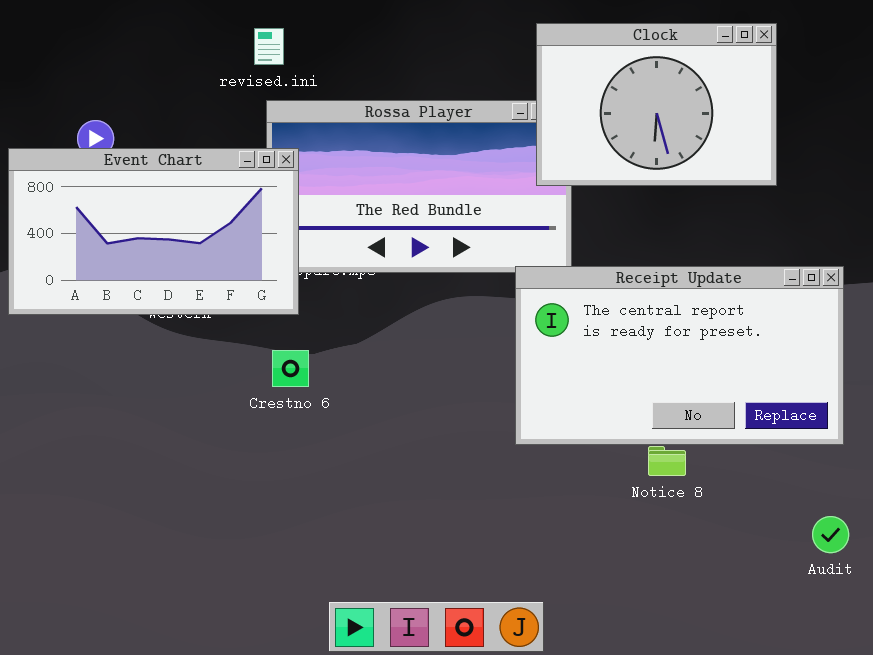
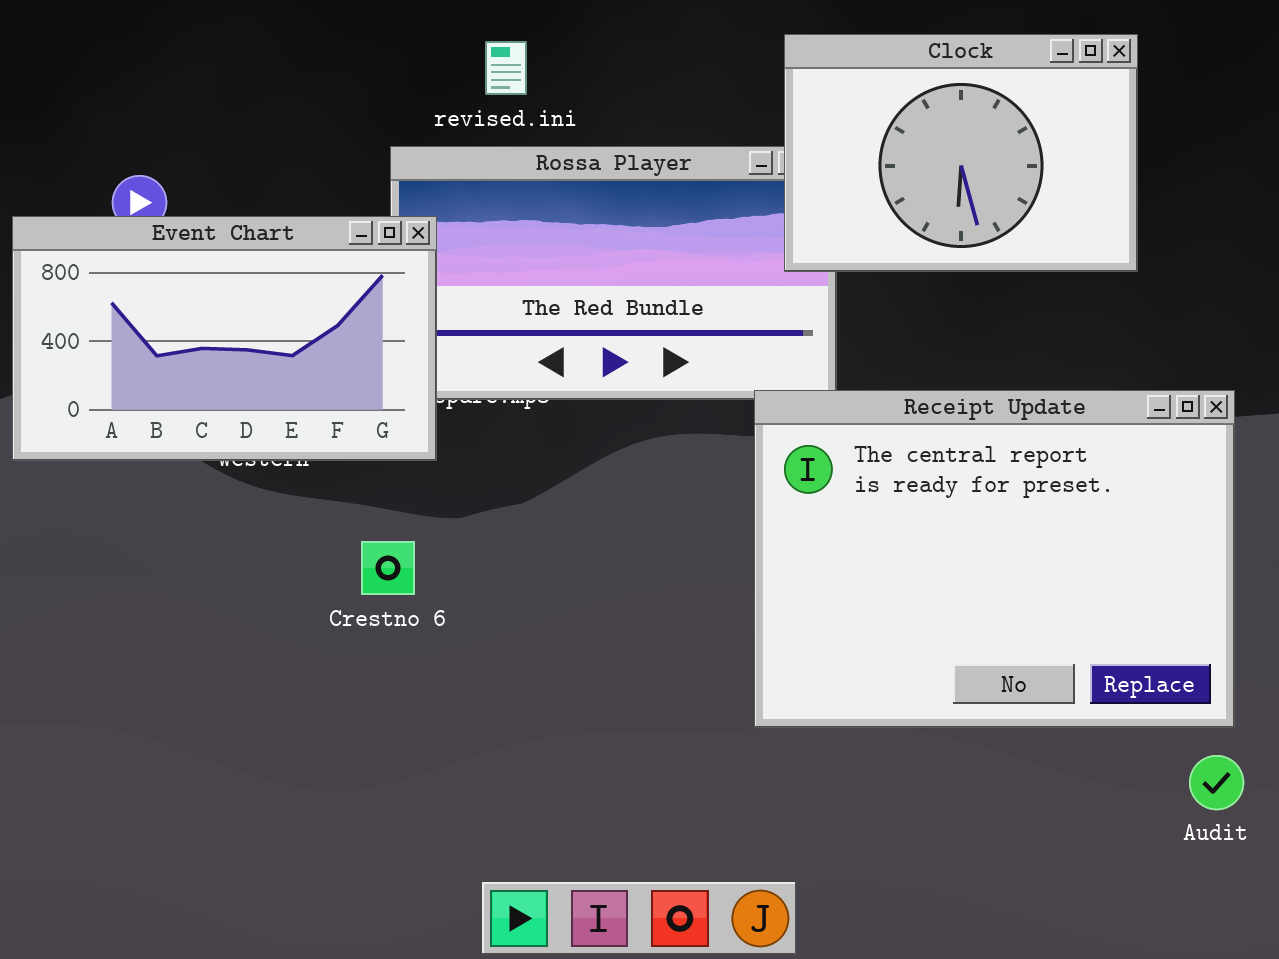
revised.ini: [254,28,284,65] -> [485,41,527,95], moved
Receipt Update: [515,266,844,445] -> [754,390,1235,728], resized
Crestno 6: [272,350,309,387] -> [361,541,415,595], moved

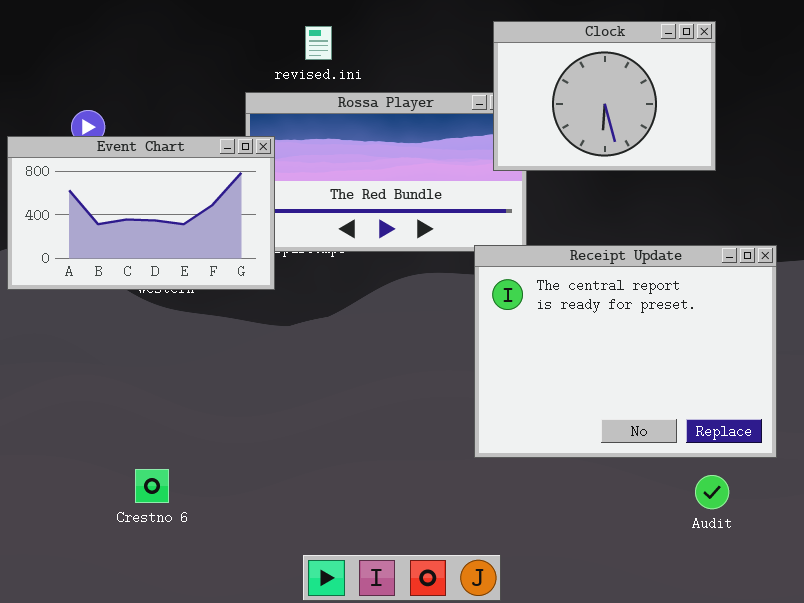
Crestno 6: [361,541,415,595] -> [135,469,169,503], moved
Audit: [1189,755,1244,810] -> [695,475,729,509], moved

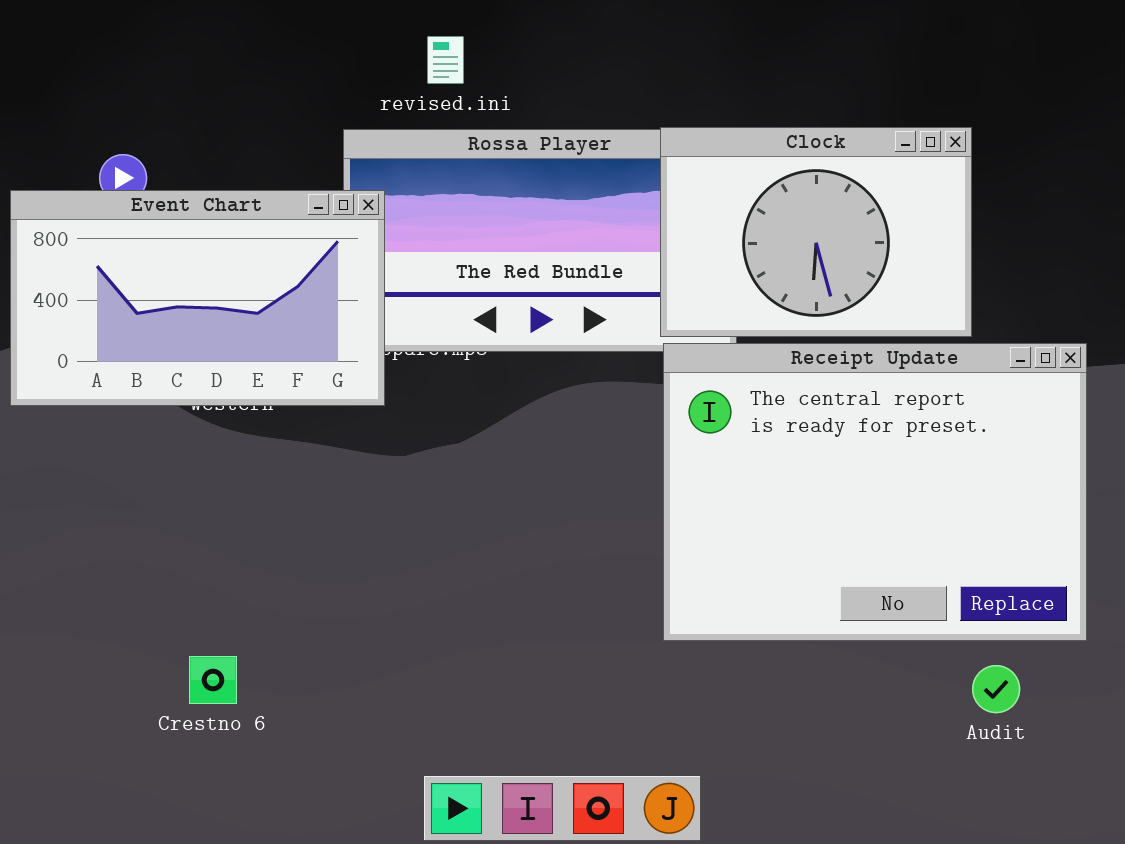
Clock: [493,21,716,171] -> [660,127,972,337], moved

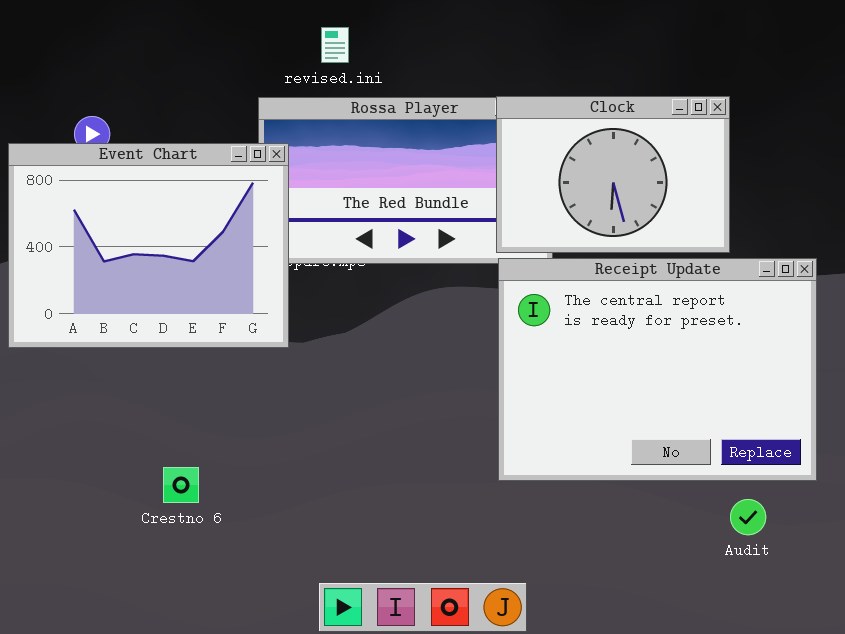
Event Chart: [10,190,385,406] -> [8,143,289,348], resized
Crestno 6: [189,656,237,704] -> [163,467,199,503], moved

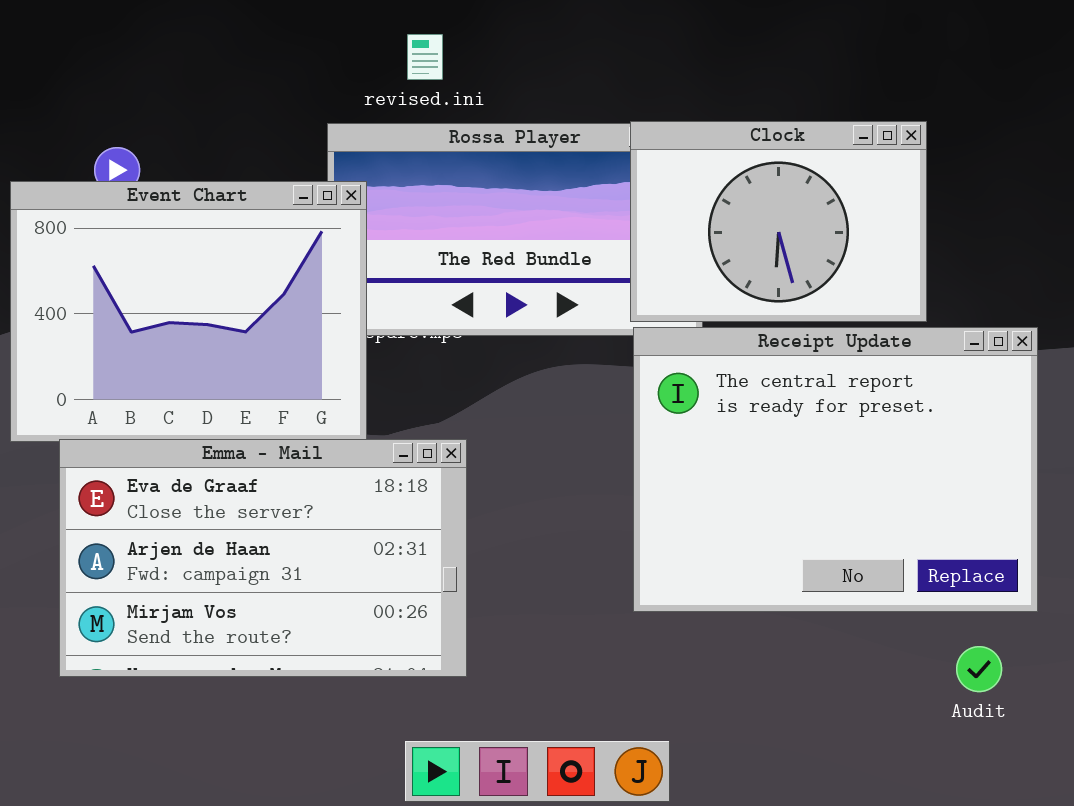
Emma - Mail: none -> [59,439,467,677], opened
Audit: [730,499,766,535] -> [956,646,1002,692], moved

